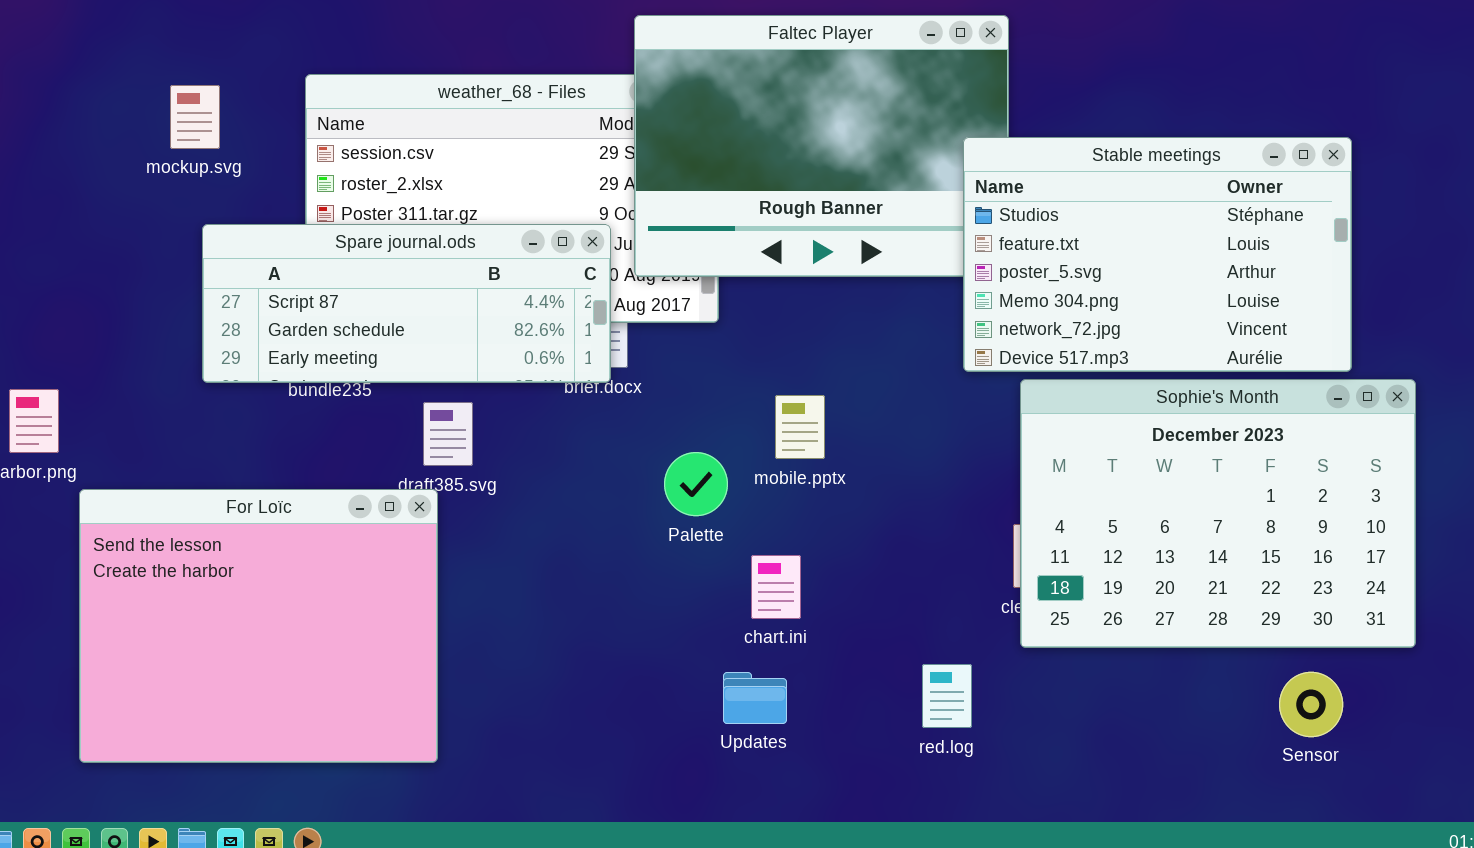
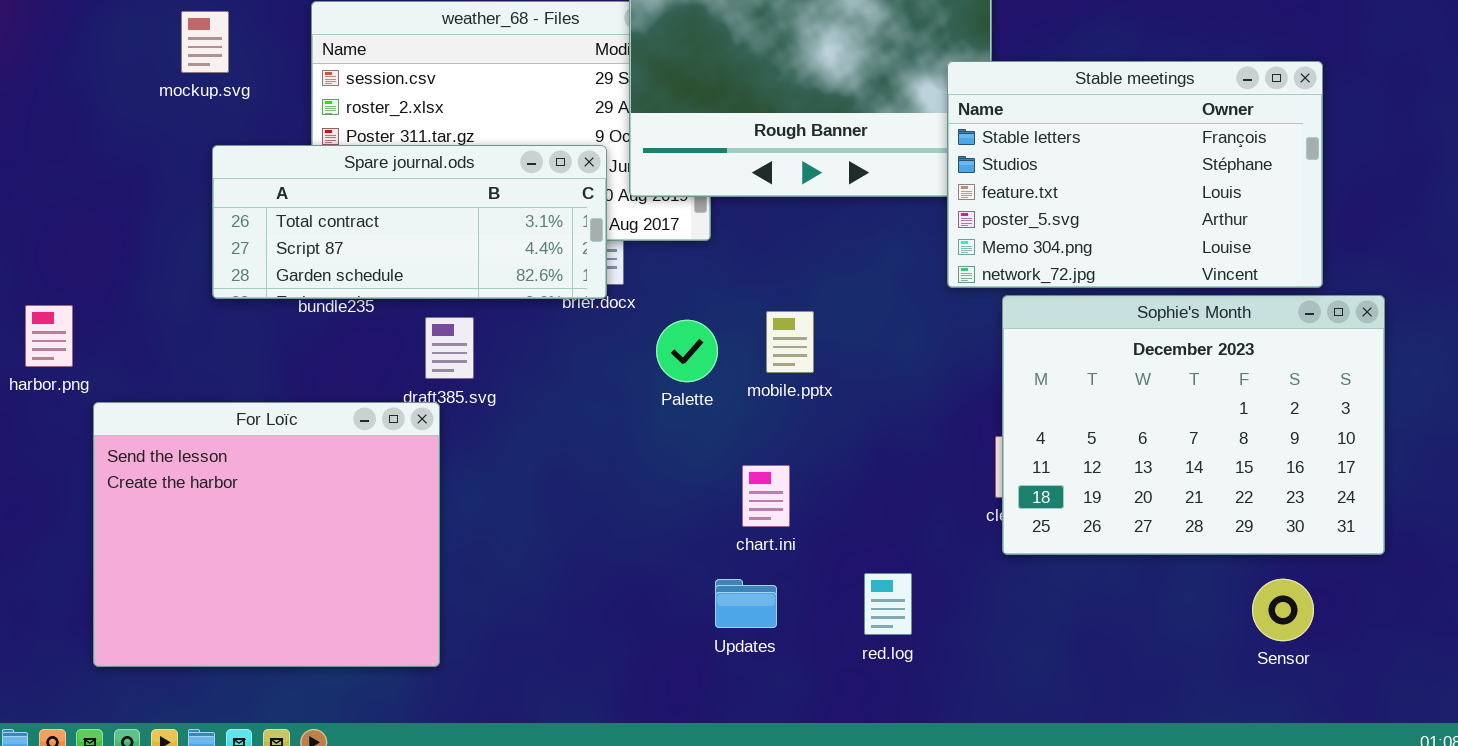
Stable meetings: [963,137,1352,372] -> [947,61,1323,288], scrolled up 1 row
Spare journal.ods: [202,224,611,383] -> [212,145,607,299], scrolled up 1 row
Palette: [664,452,728,516] -> [656,320,718,382], moved
red.log: [922,664,972,728] -> [864,573,912,635], moved

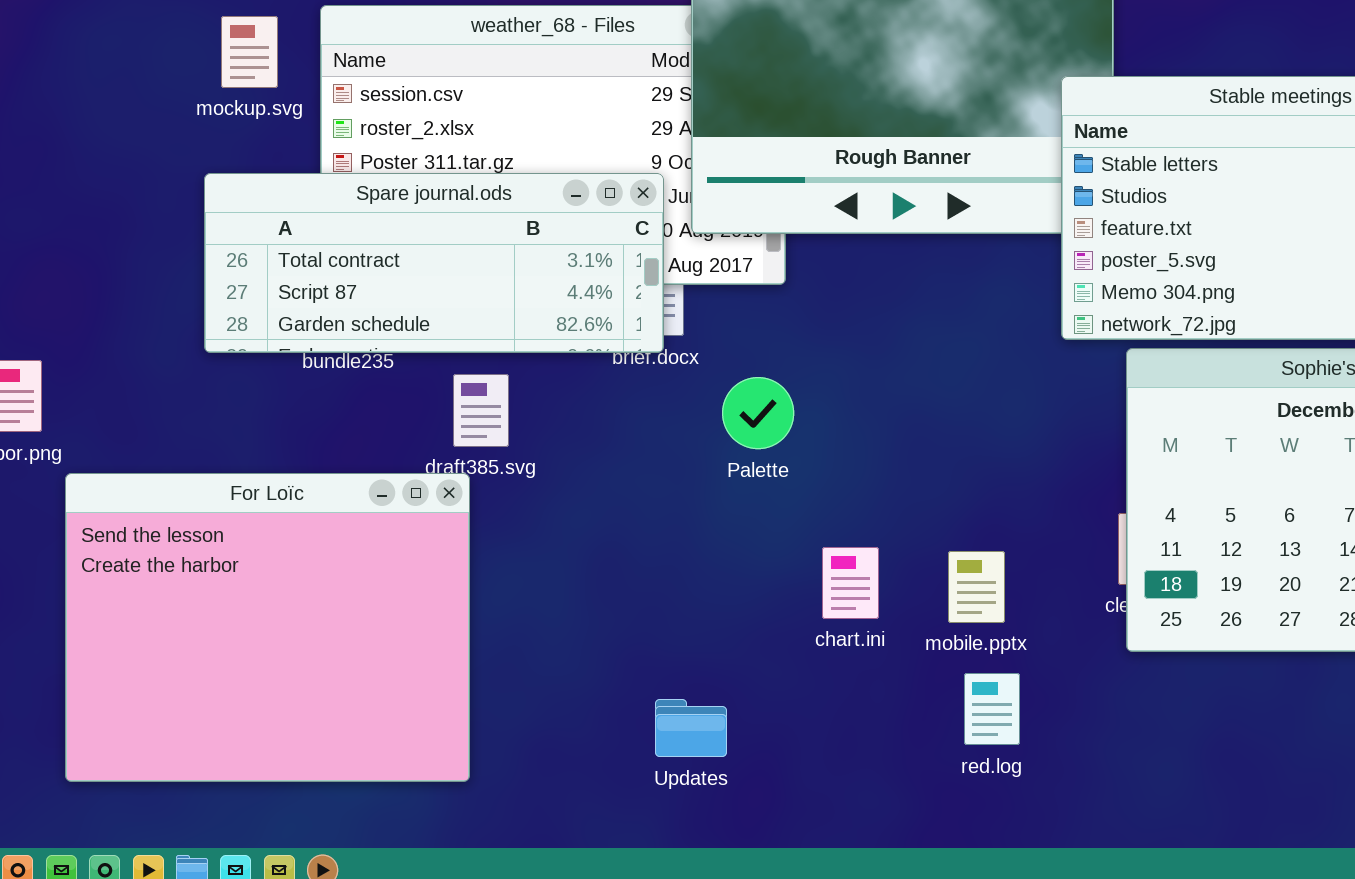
mockup.svg: [181,11,229,73] -> [221,16,278,88], moved
mobile.pptx: [766,311,814,373] -> [948,551,1005,623], moved
Updates: [715,579,777,628] -> [655,699,727,757], moved

